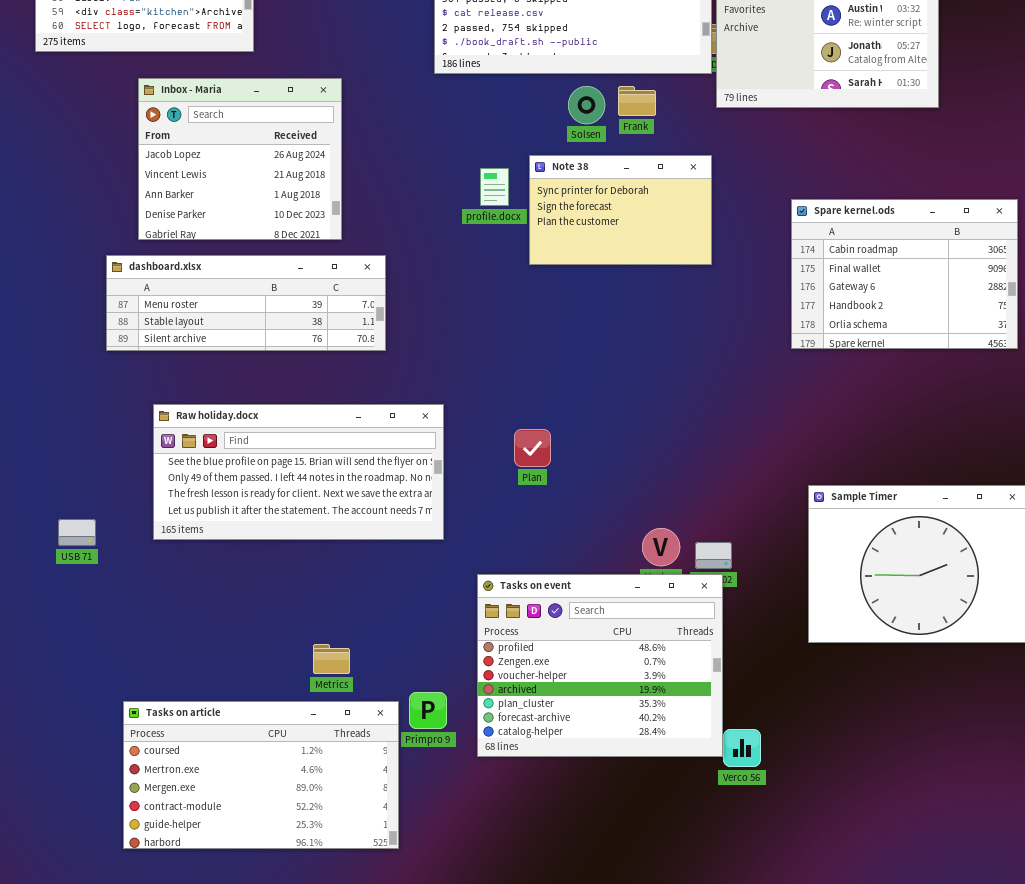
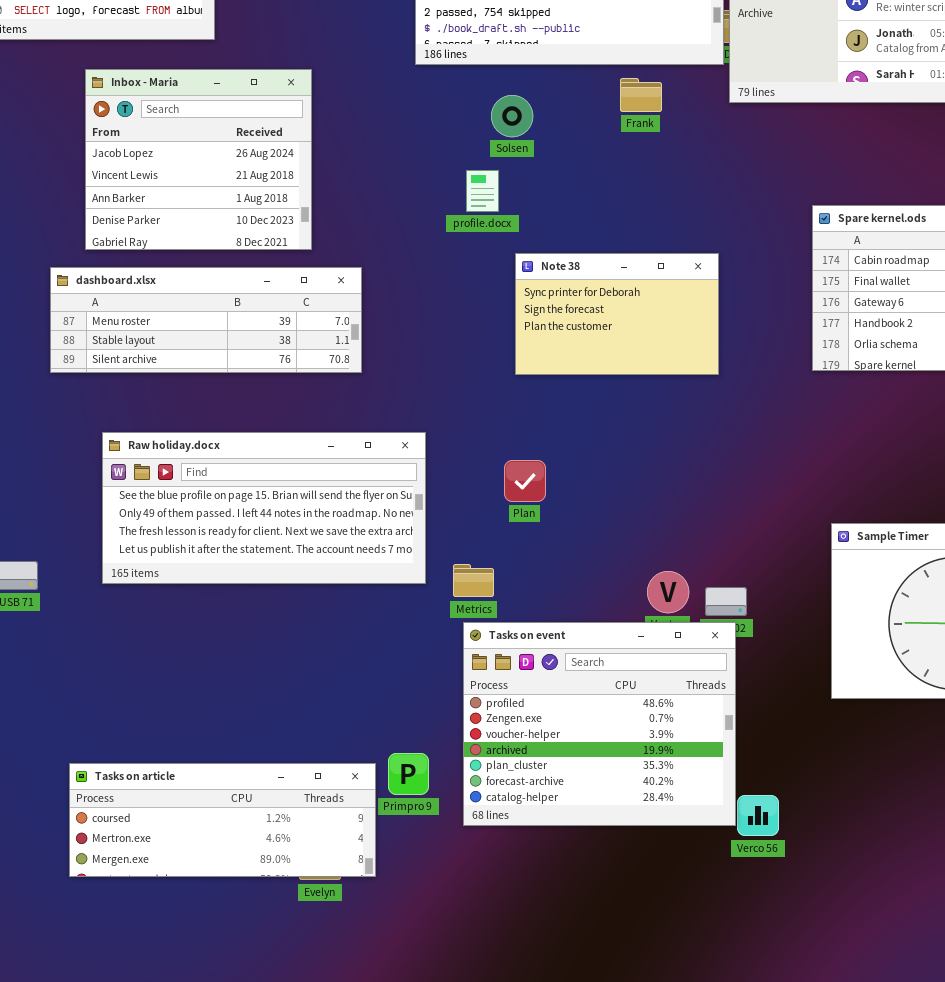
Solsen: [568,86,605,124] -> [491,95,533,137], moved
Note 38: [529,155,712,265] -> [515,253,719,375], moved
Metrics: [313,644,350,674] -> [453,564,494,597], moved
Tasks on article: [123,701,399,849] -> [69,763,376,877], resized

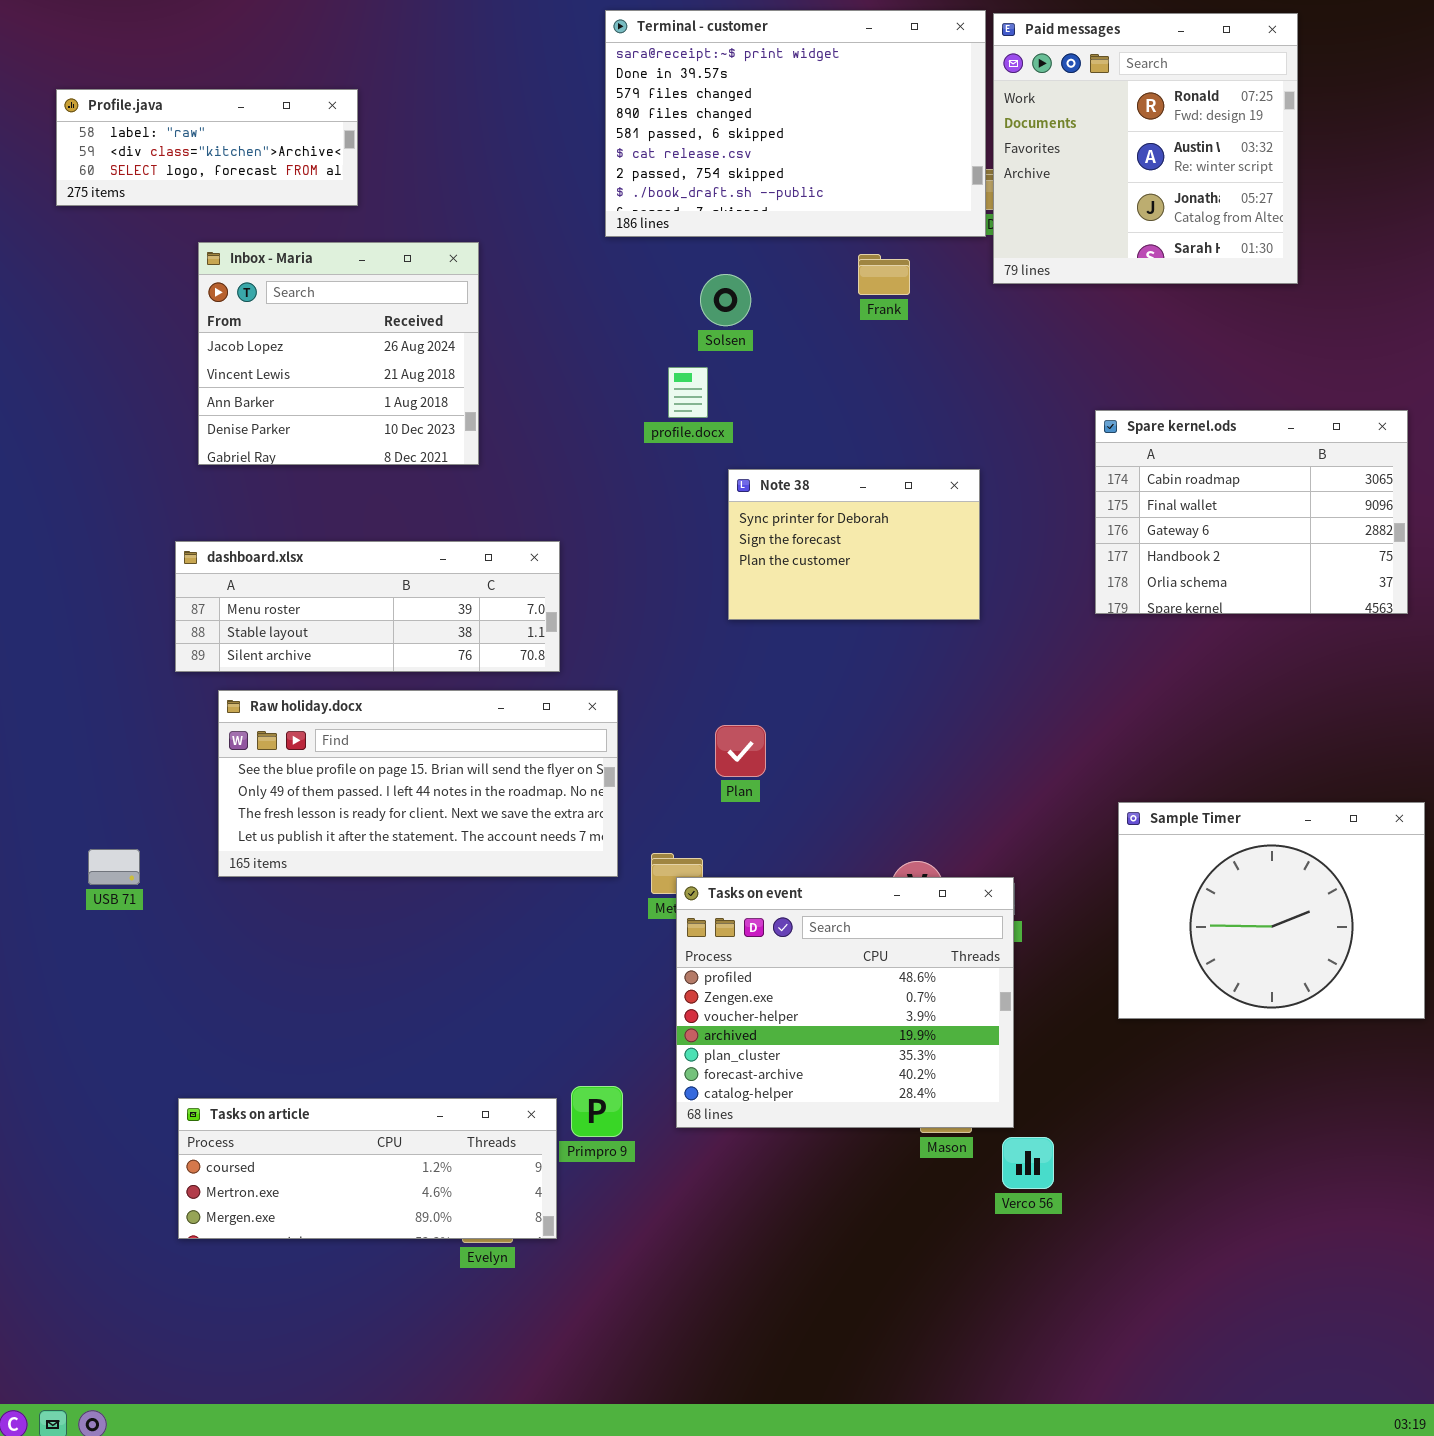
dashboard.xlsx: [50,267,362,373] -> [175,541,560,672], moved
Tasks on event: [463,622,736,826] -> [676,877,1014,1128], moved

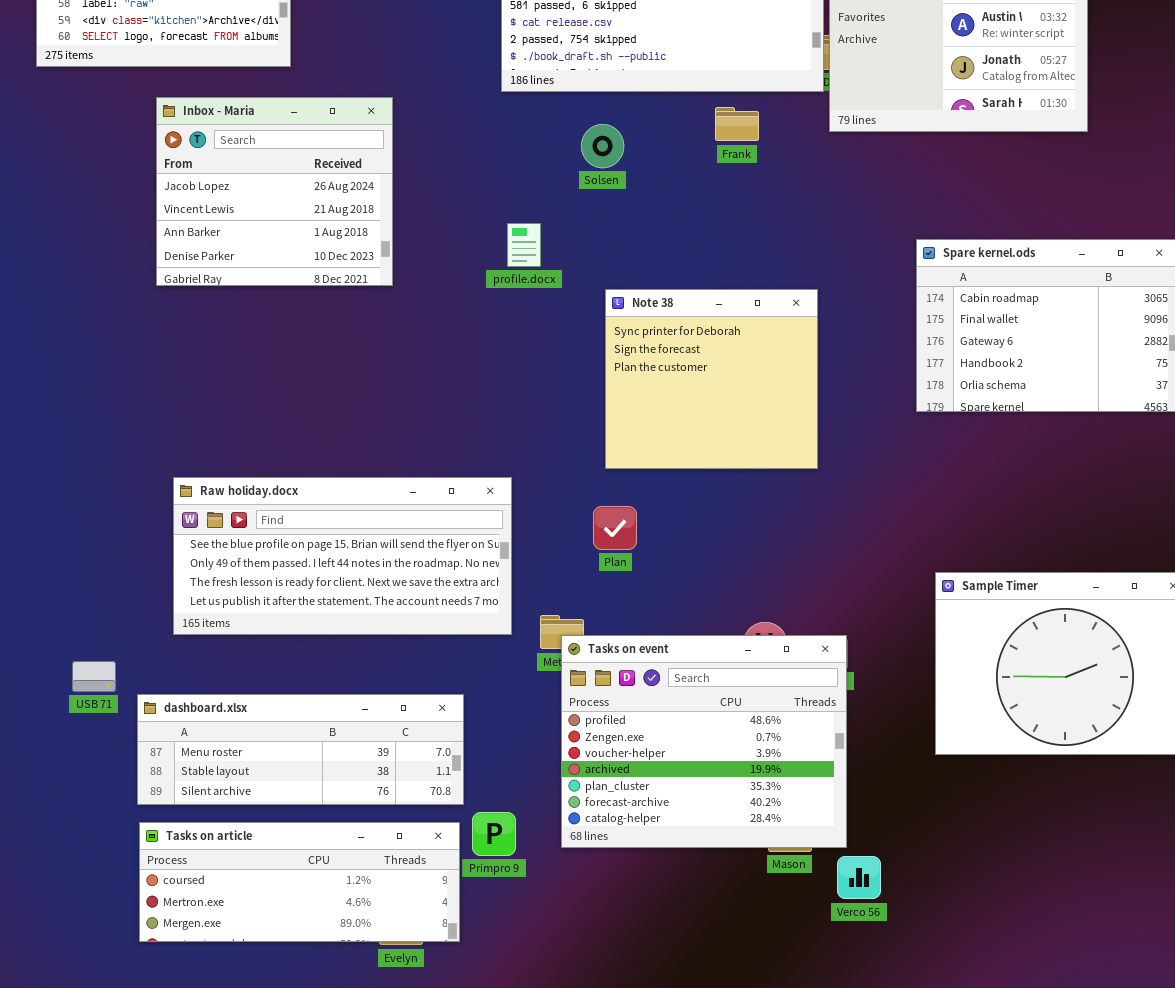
profile.docx: [668,367,708,418] -> [507,223,541,267], moved
Note 38: [728,469,980,620] -> [605,289,818,469], resized
dashboard.xlsx: [175,541,560,672] -> [137,694,464,805], moved
USB 71: [88,849,140,885] -> [72,661,116,692], moved

